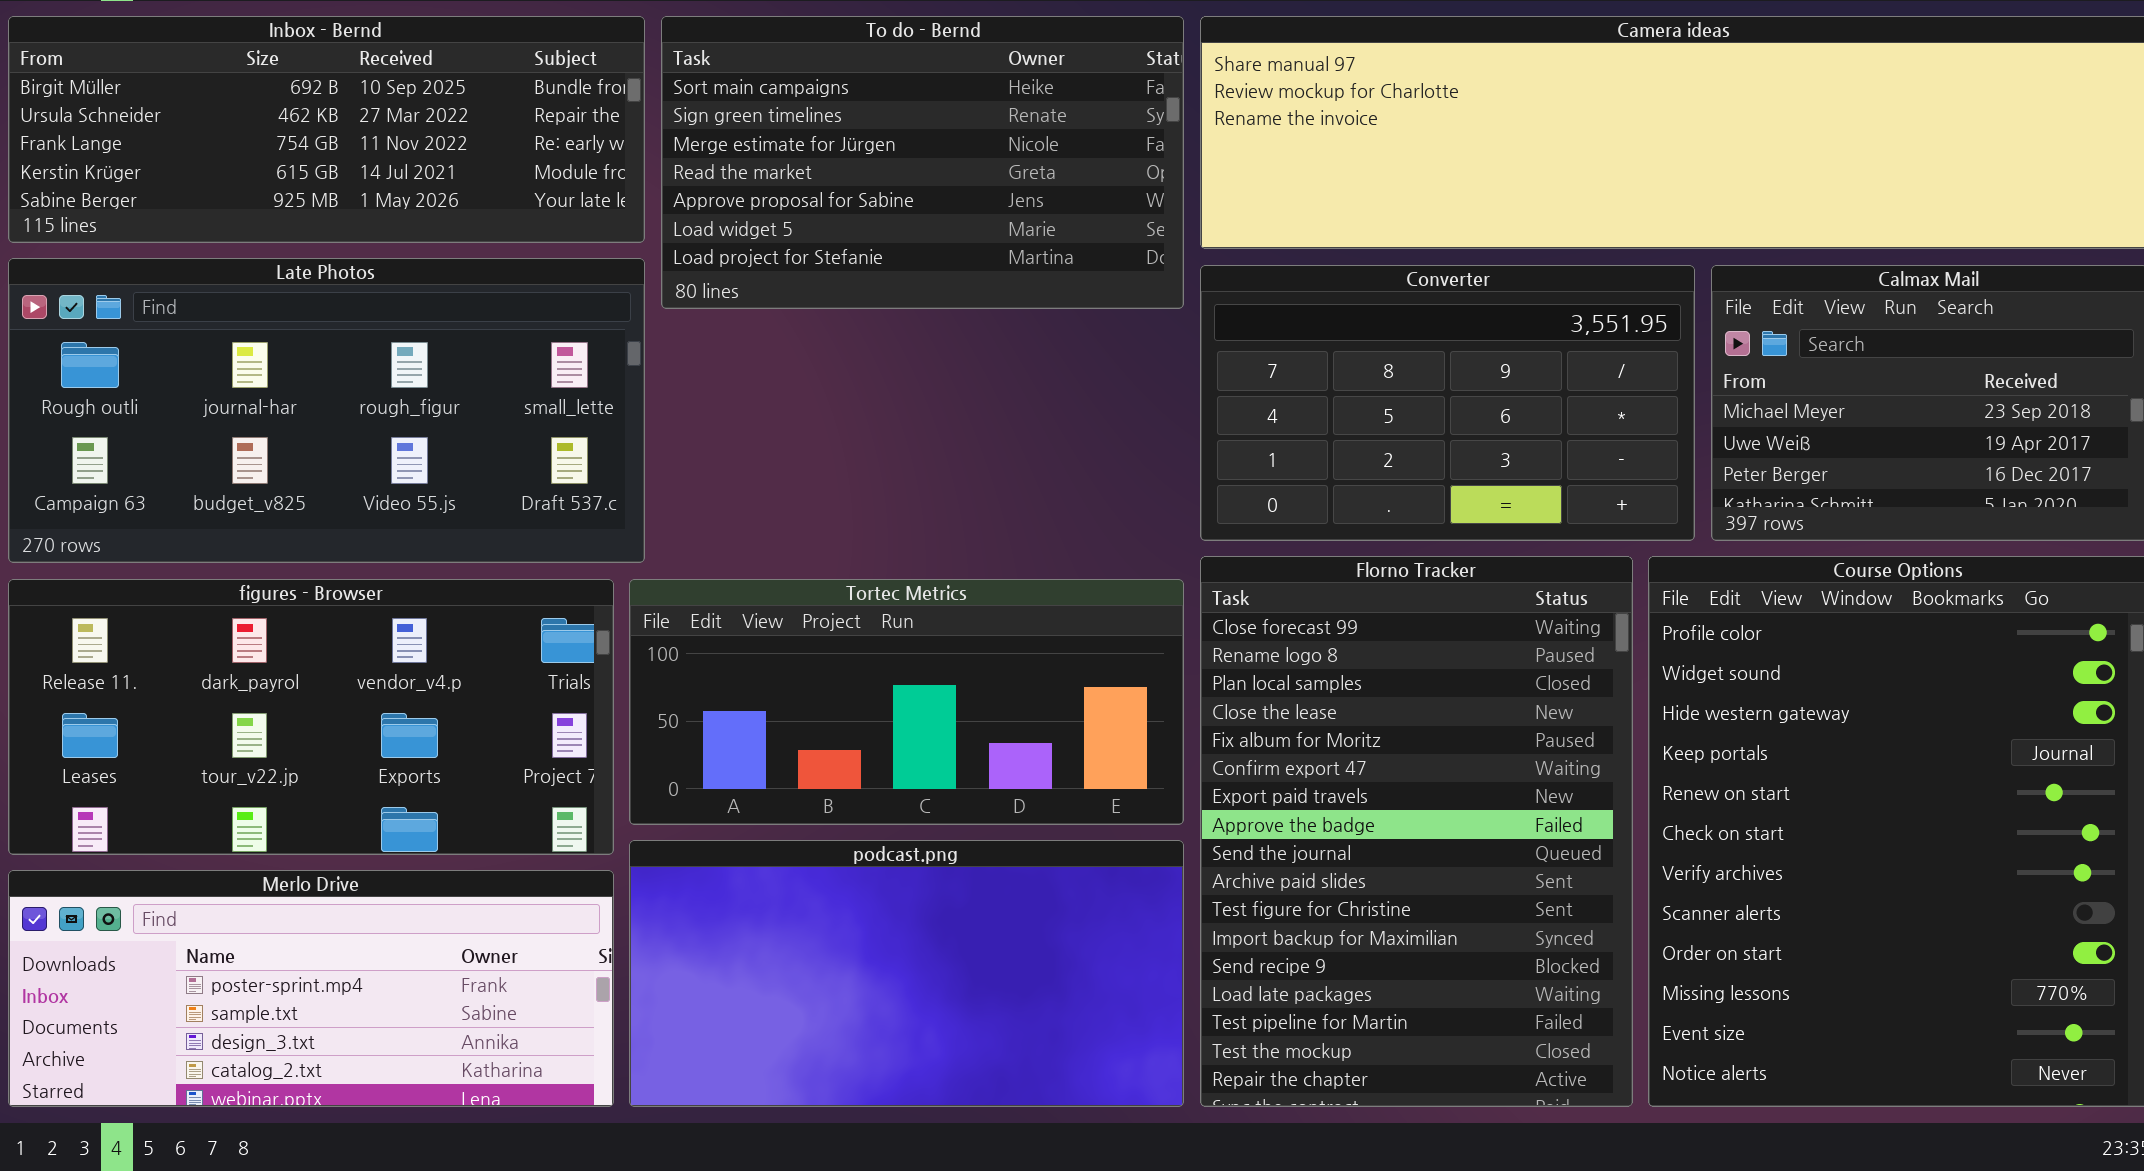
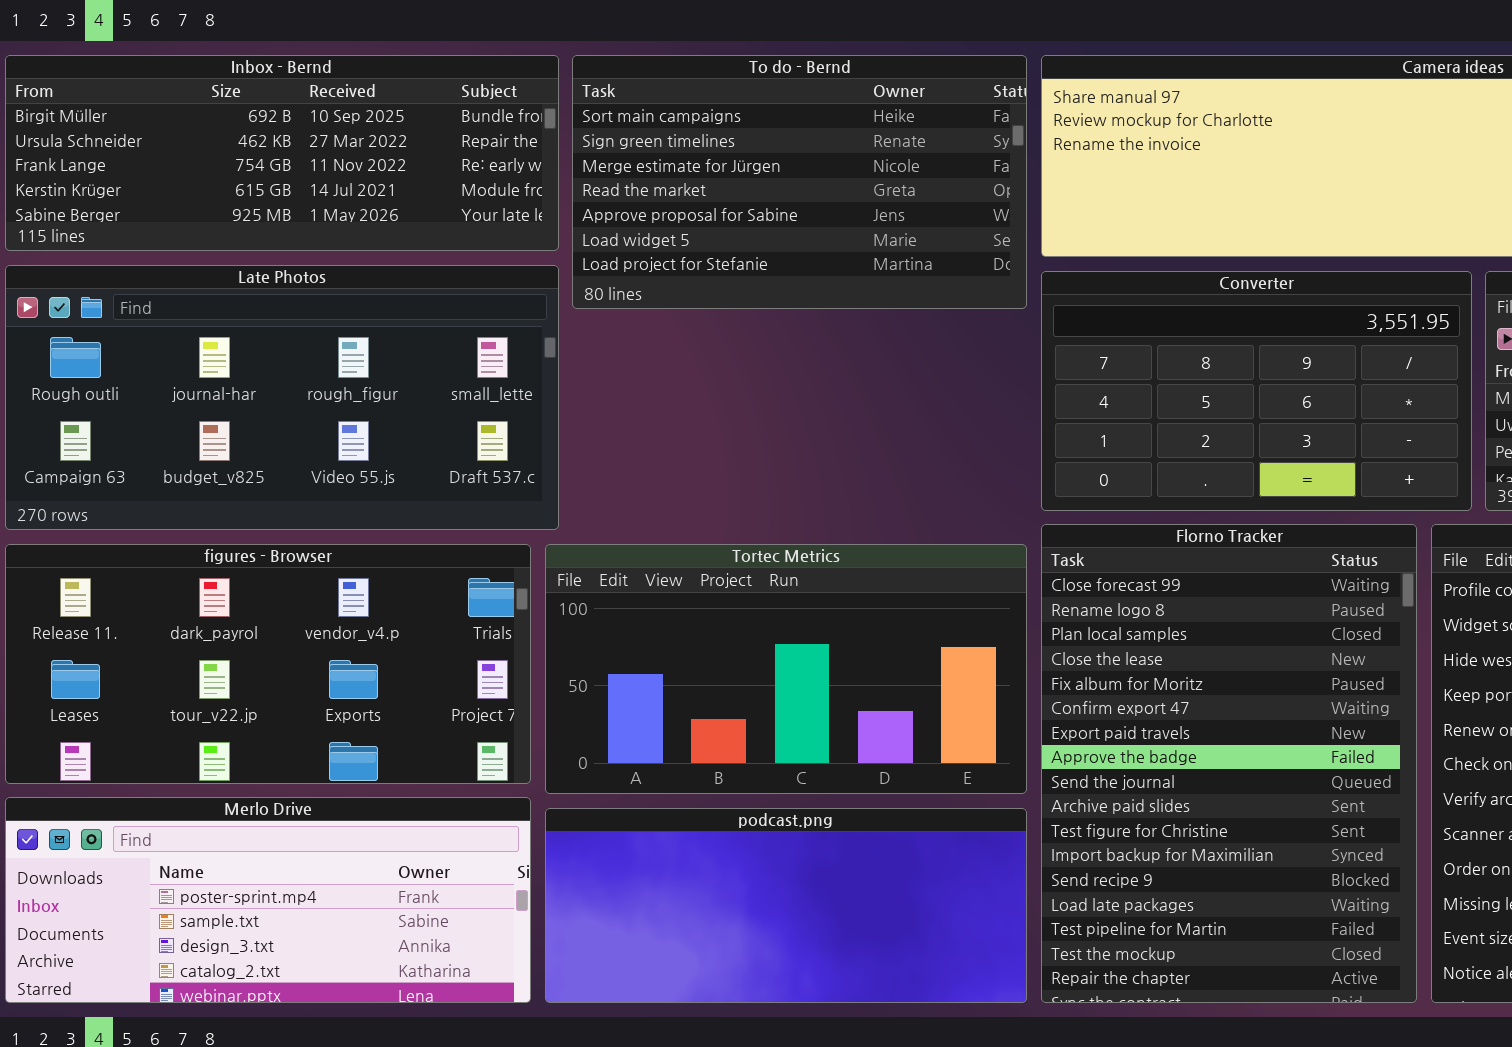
Tortec Metrics: [629,579,1184,825] -> [545,544,1027,794], resized
podcast.png: [629,840,1184,1107] -> [545,808,1027,1003], resized

